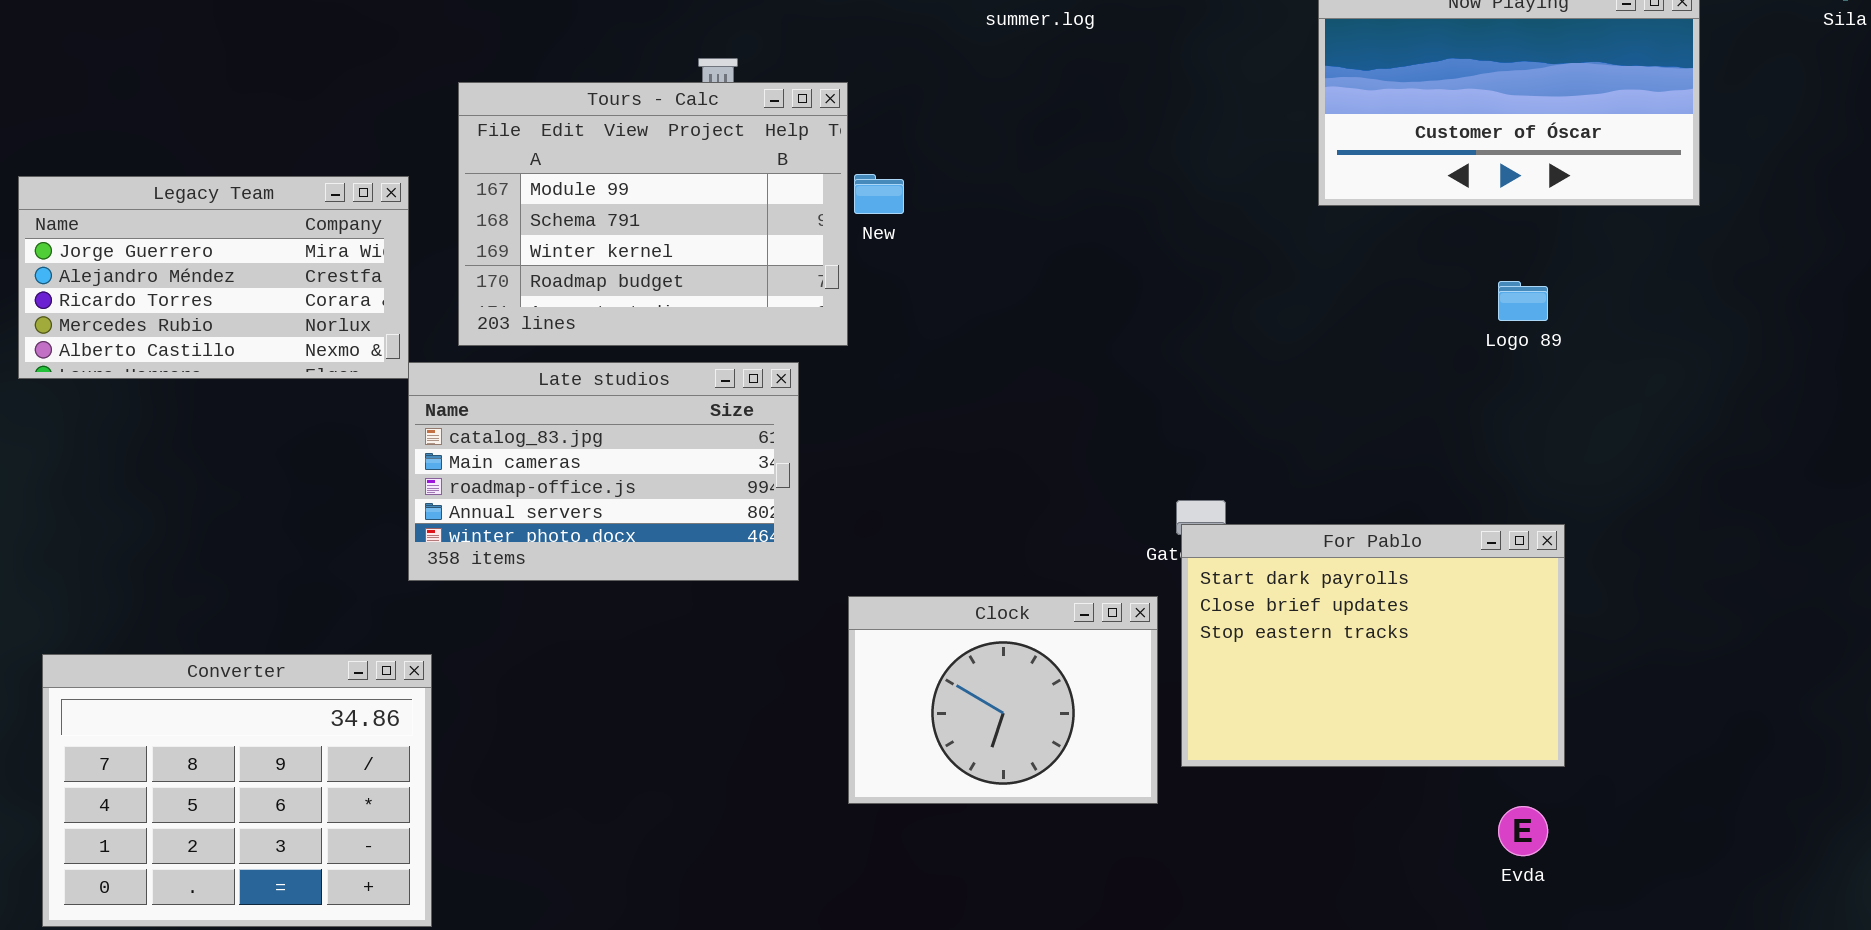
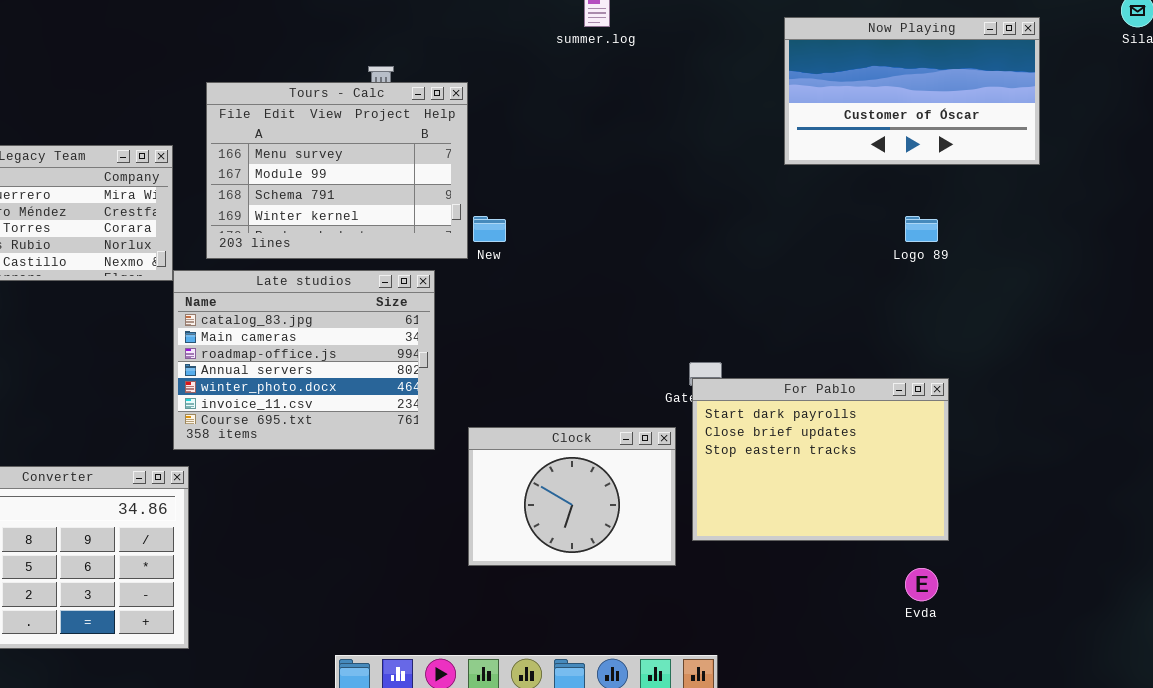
Tours - Calc: [458,82,848,346] -> [206,82,468,259], scrolled up 1 row
New: [854,174,904,214] -> [473,216,506,242], moved
Late studios: [408,362,799,581] -> [173,270,435,450], resized

